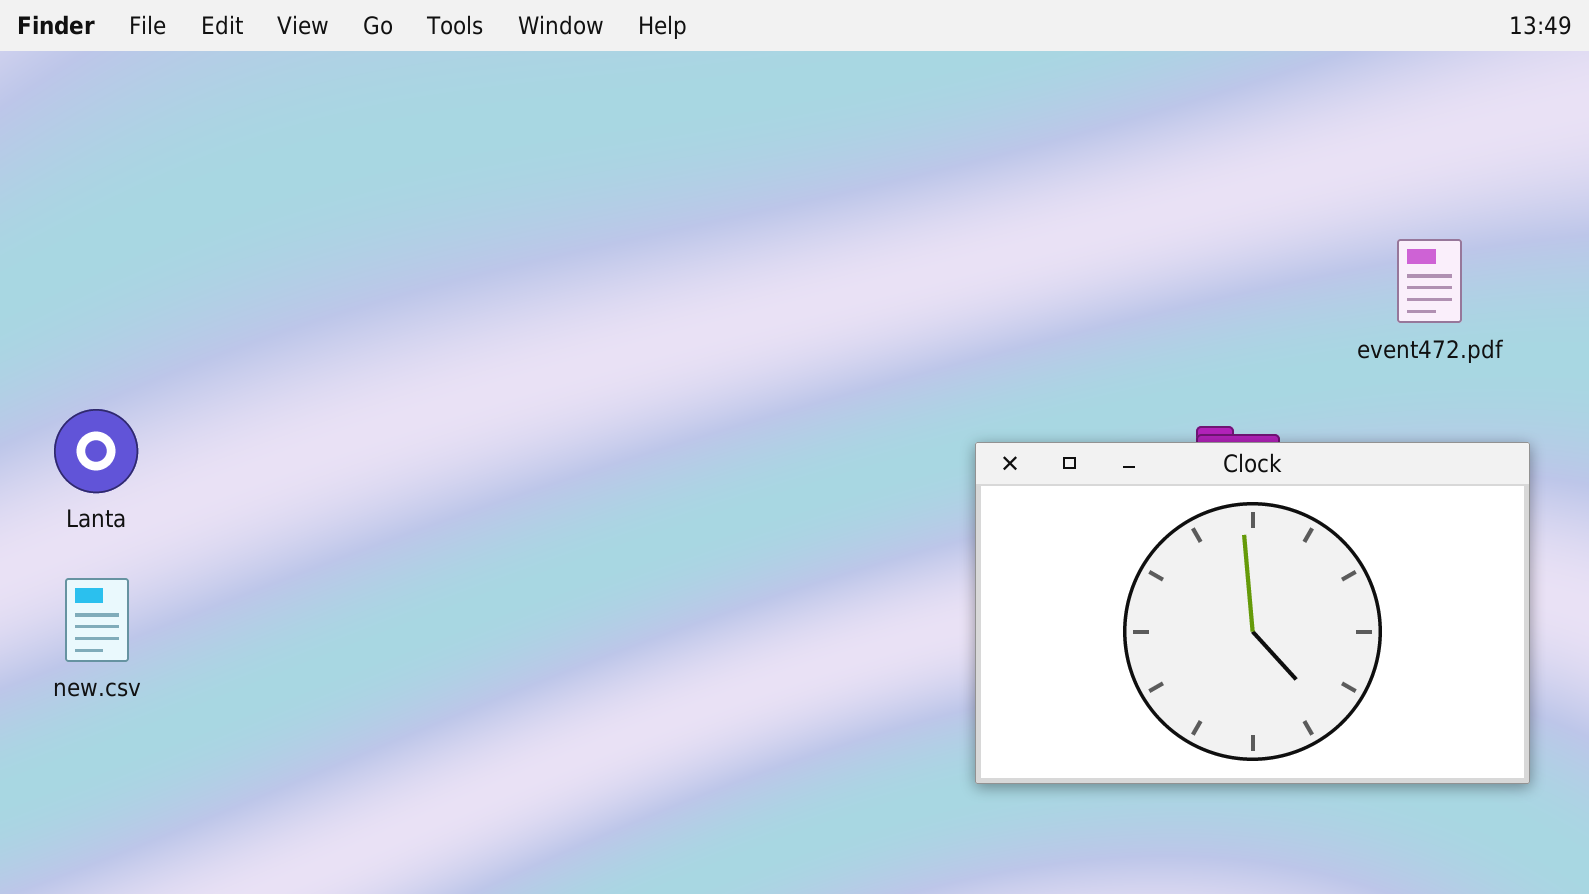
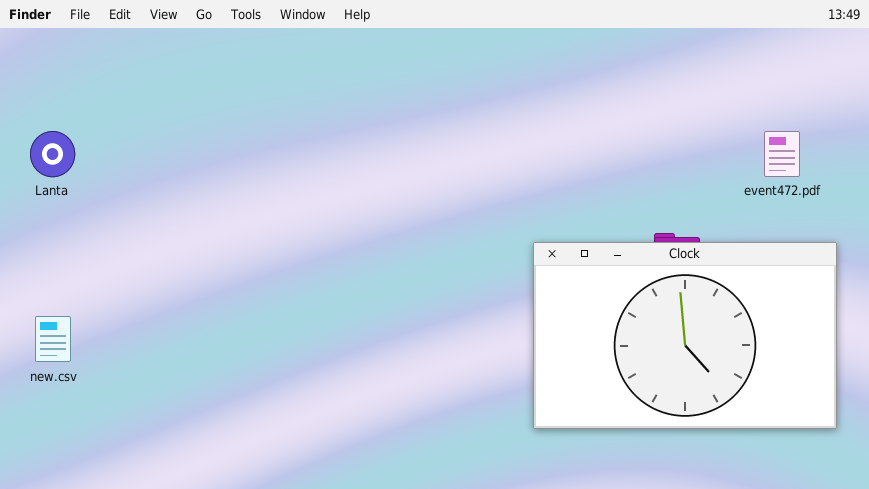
Lanta: [54,409,138,493] -> [30,131,75,177], moved

